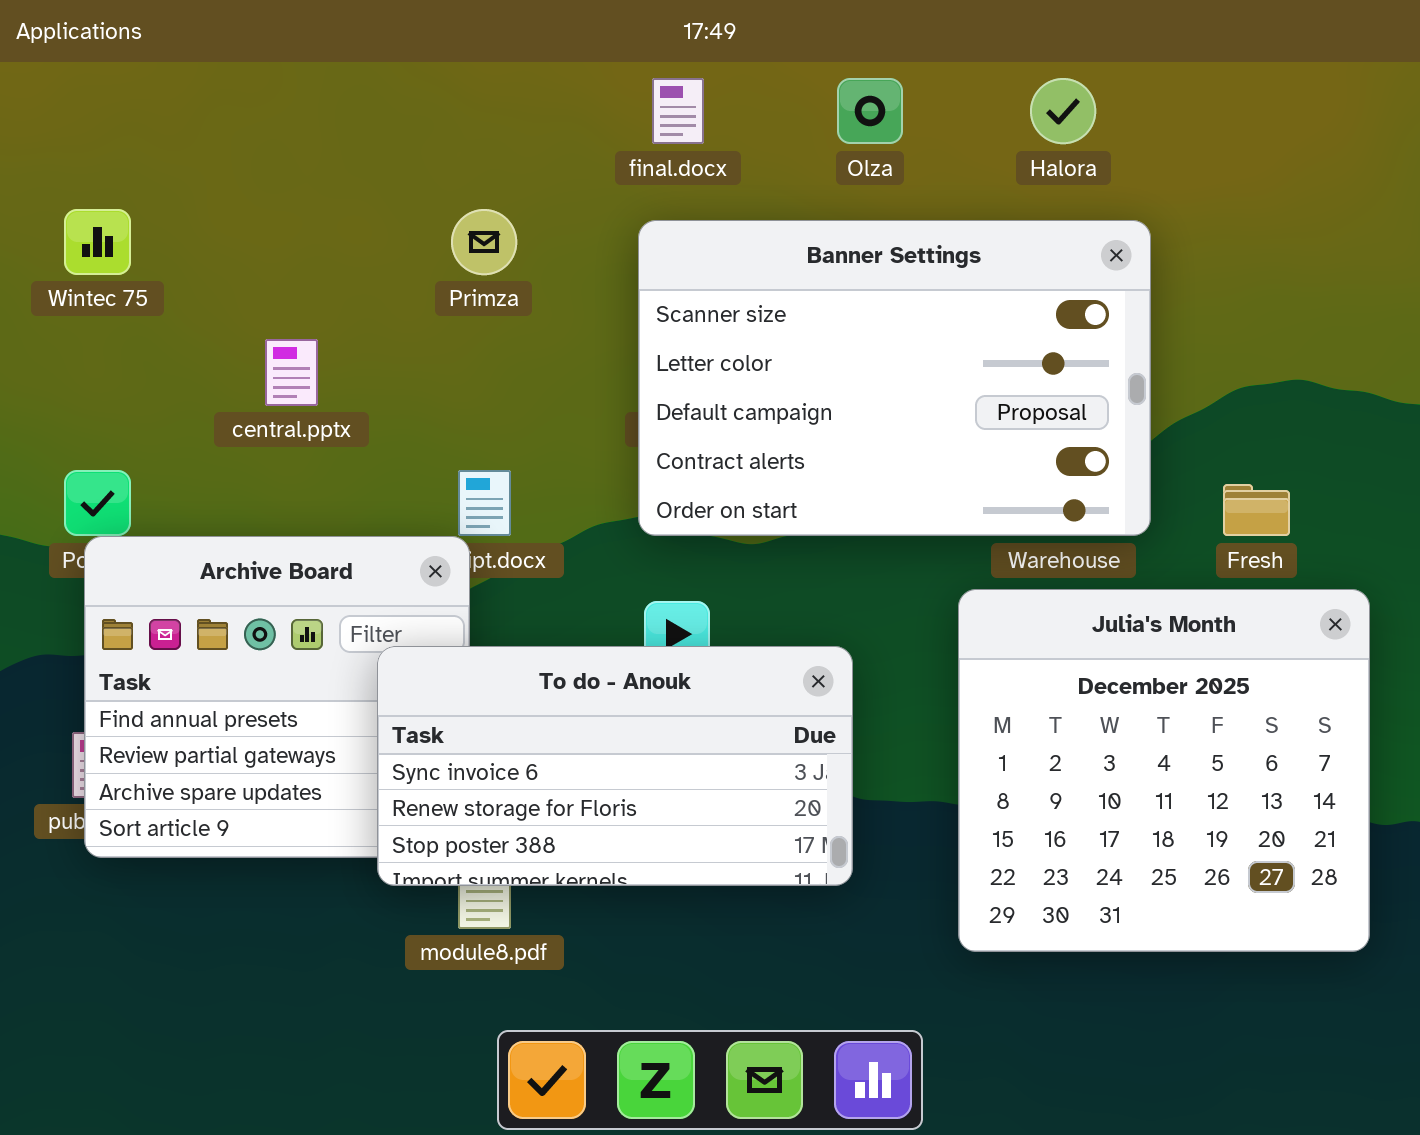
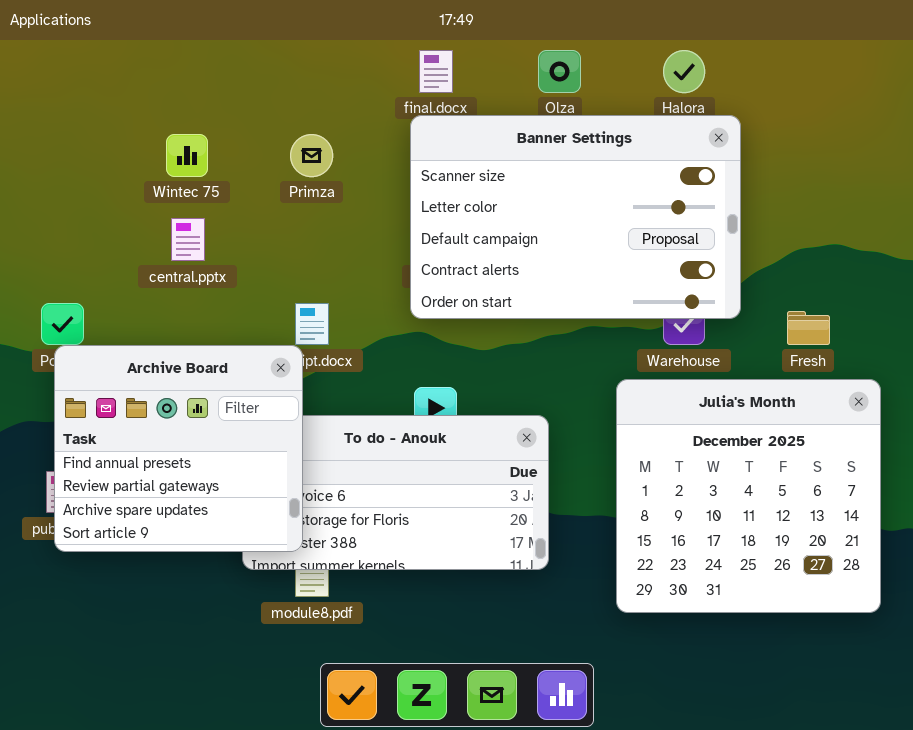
Wintec 75: [64,209,131,275] -> [166,134,208,177], moved
Banner Settings: [638,220,1151,536] -> [410,115,741,319], moved
Archive Board: [84,536,470,858] -> [54,345,303,552], raised

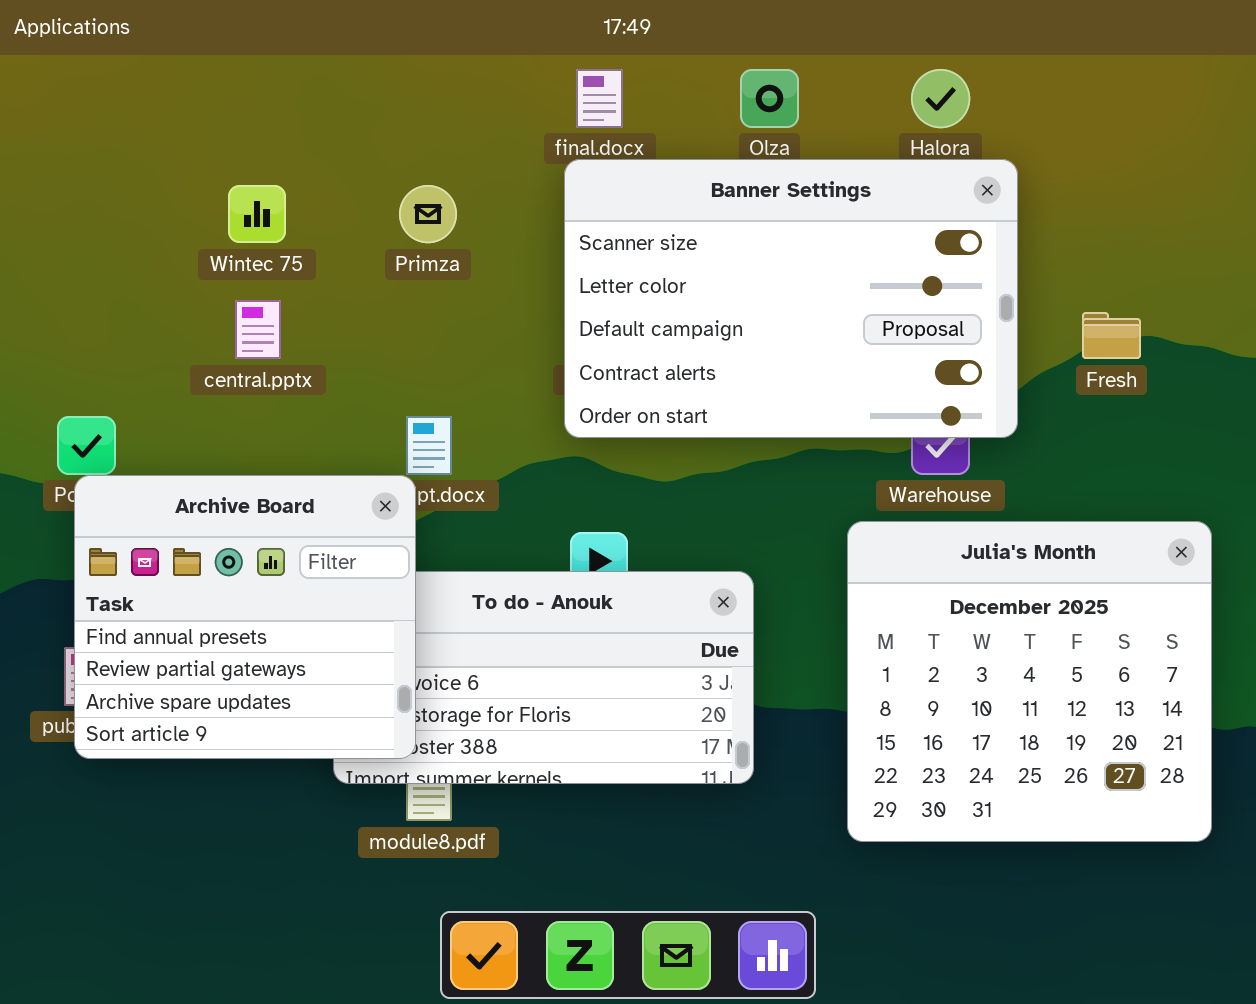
Fresh: [787,311,830,345] -> [1082,312,1141,359], moved

